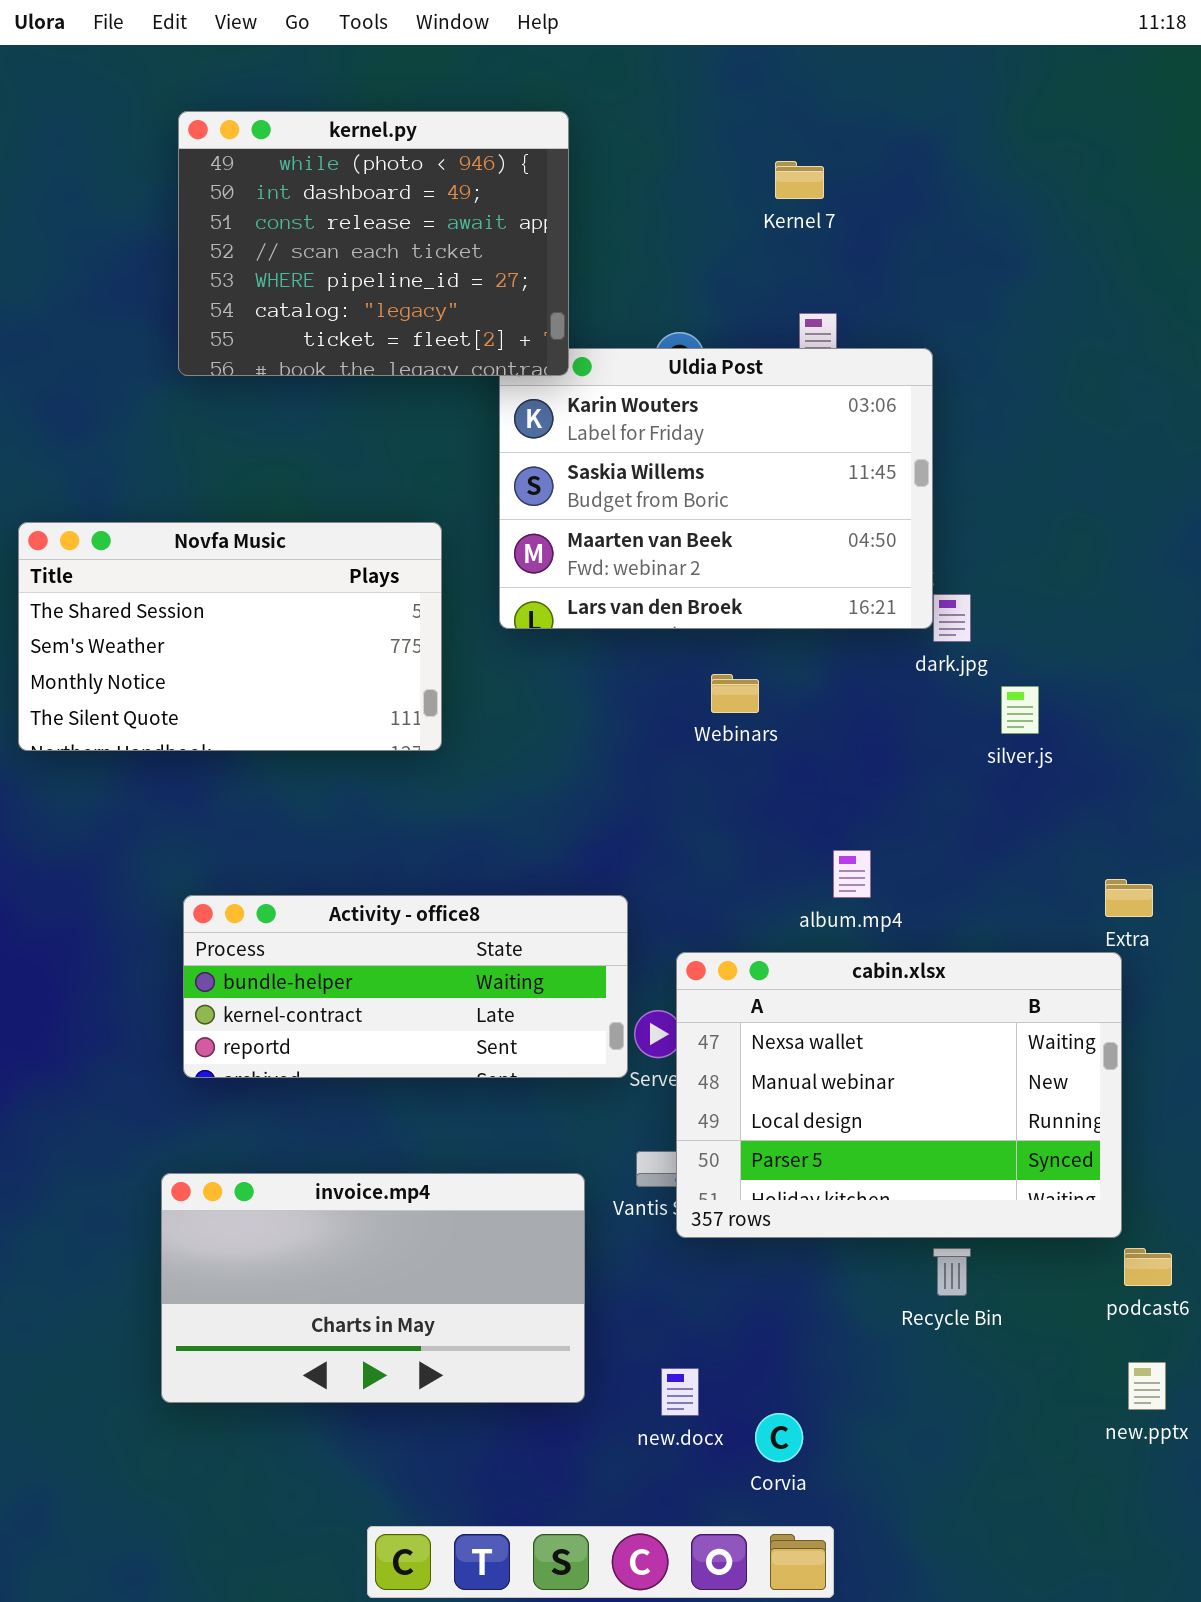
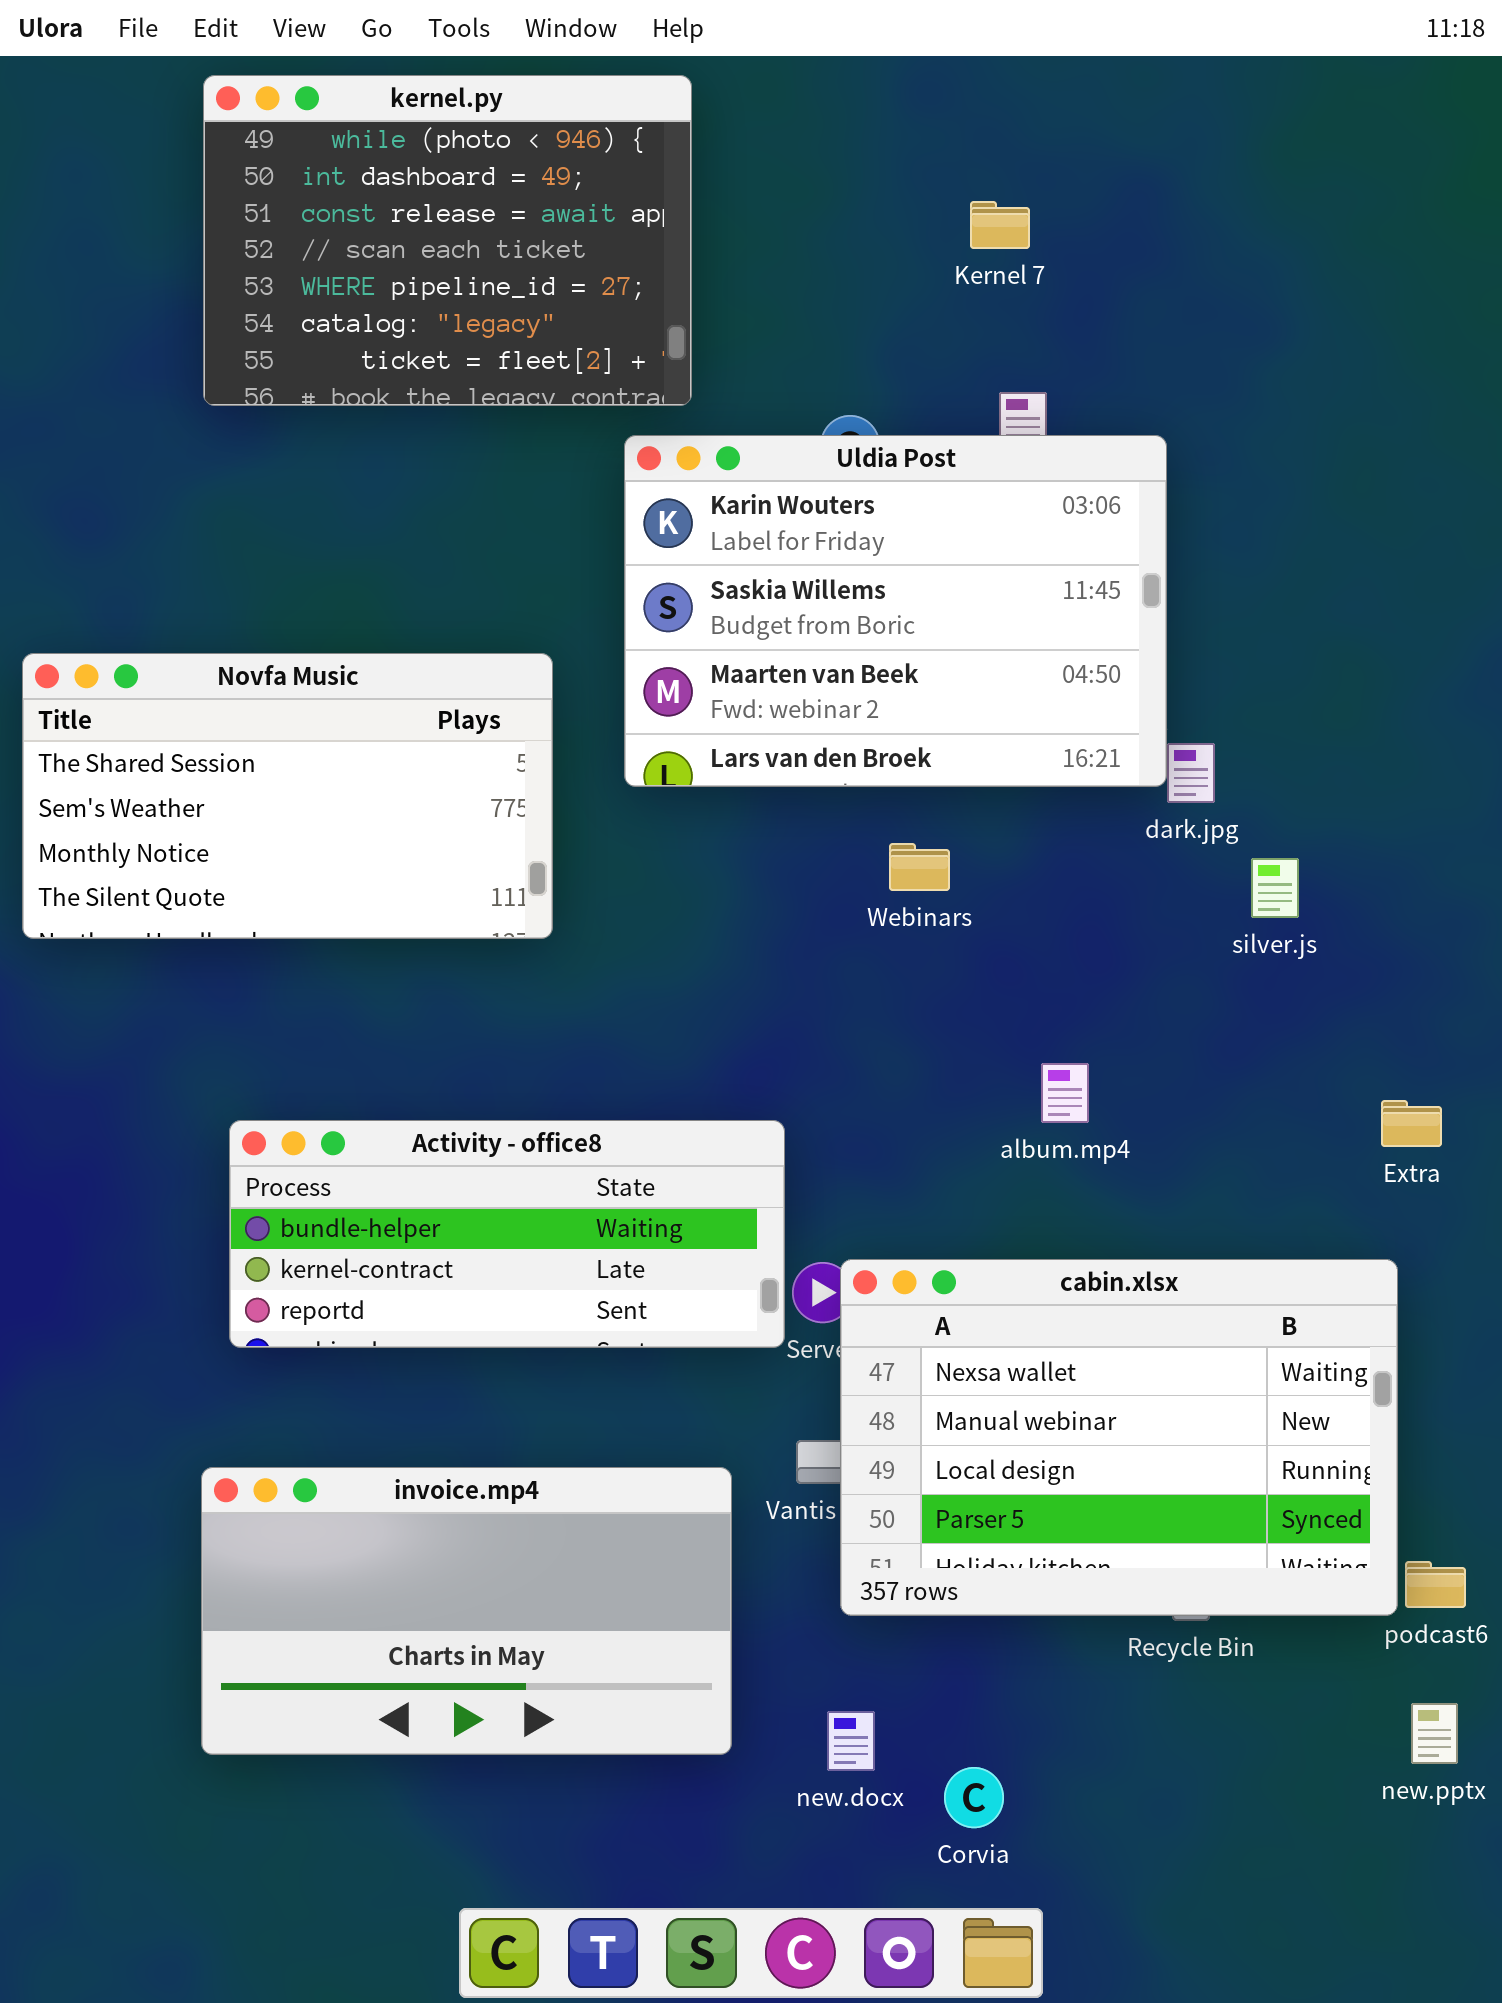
kernel.py: [178,111,569,376] -> [203,75,692,406], moved
cabin.xlsx: [676,952,1122,1238] -> [840,1259,1398,1616], moved

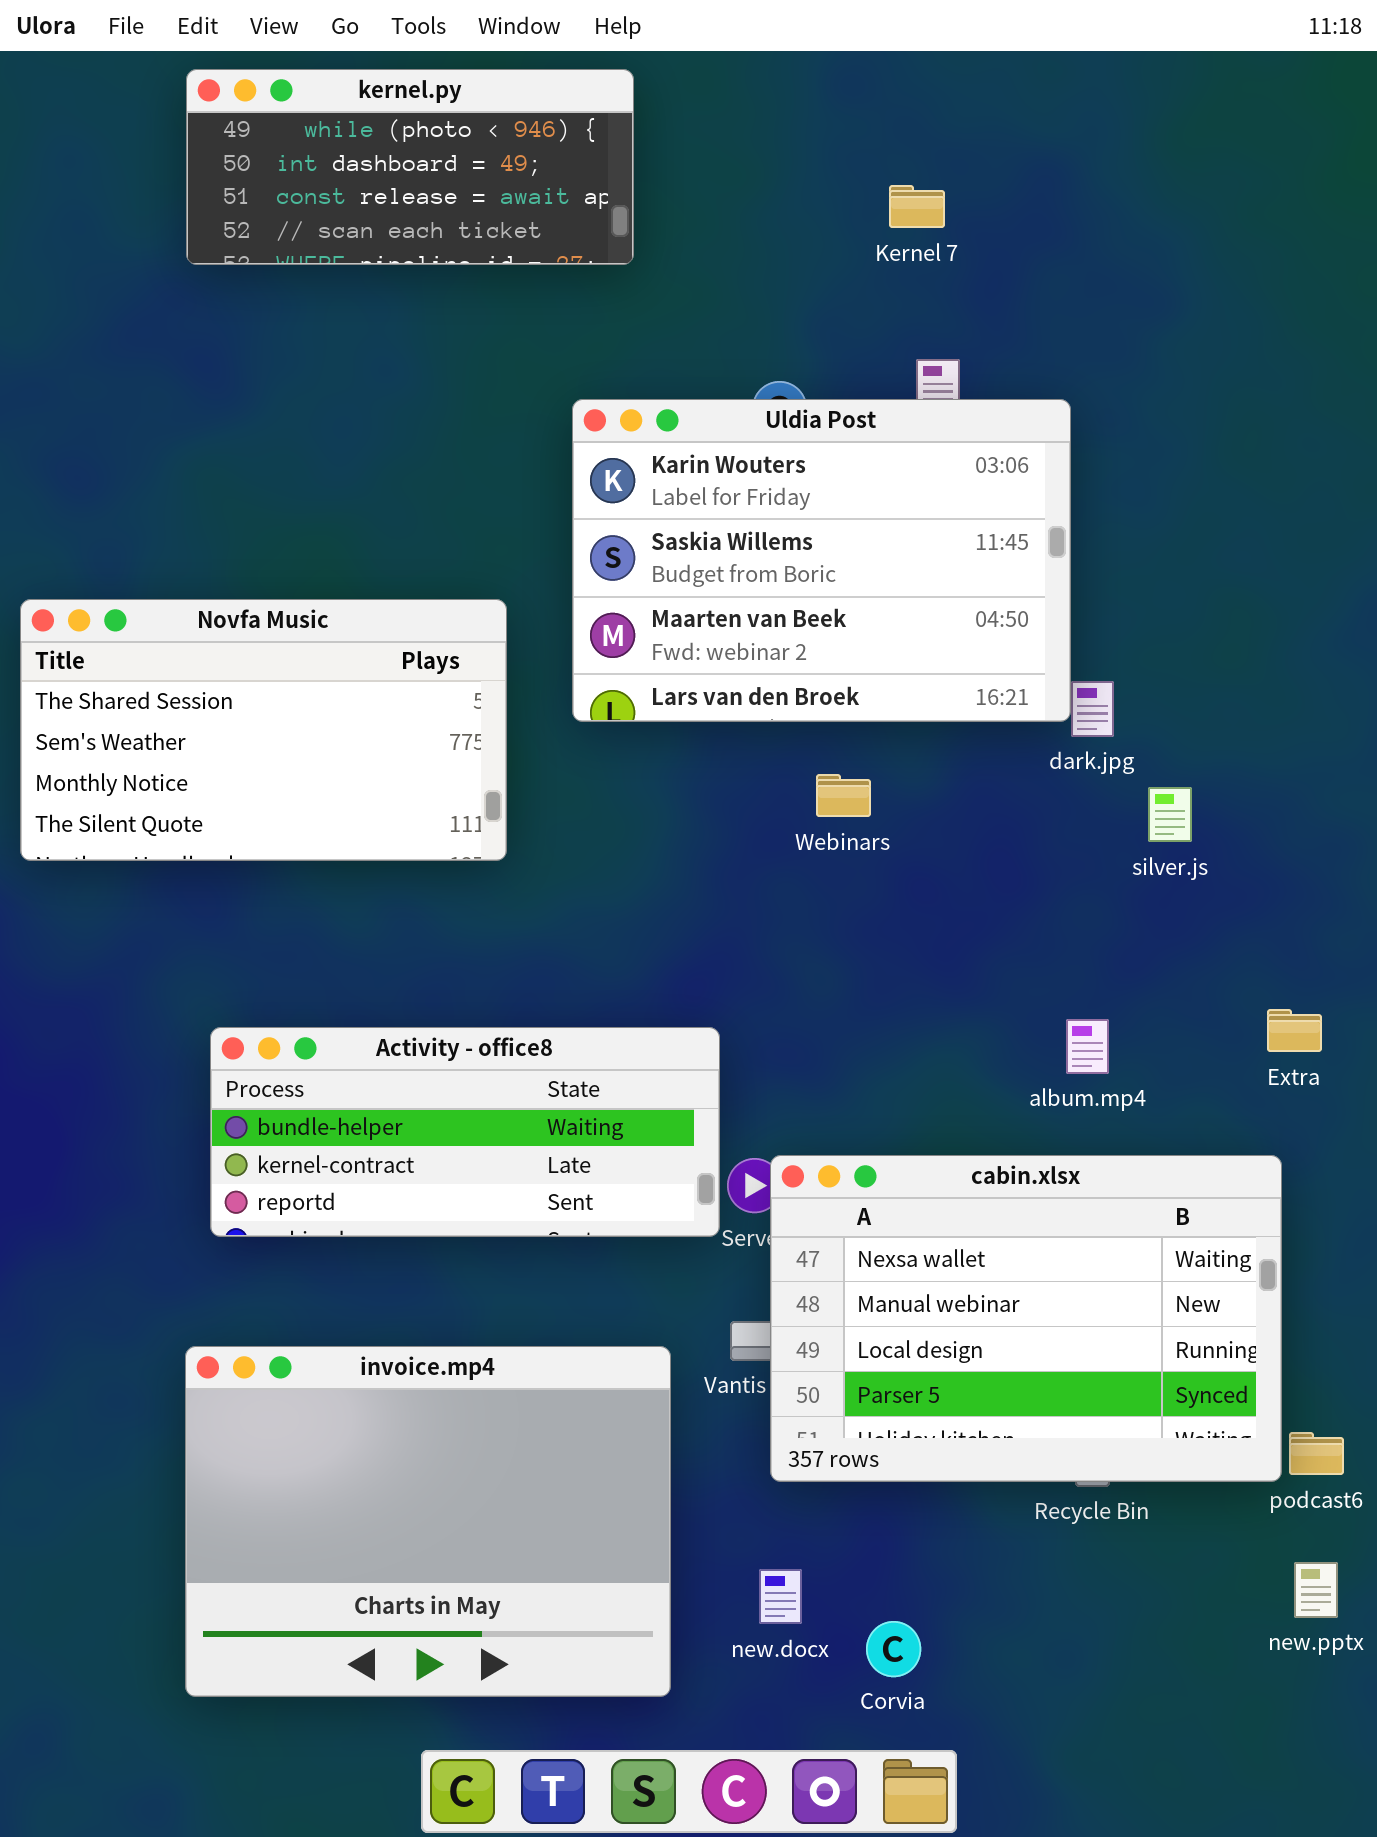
kernel.py: [203,75,692,406] -> [186,69,634,265], resized
album.mp4: [1041,1063,1089,1123] -> [1066,1019,1109,1074], moved
invoice.mp4: [201,1467,732,1755] -> [185,1346,671,1697], resized

